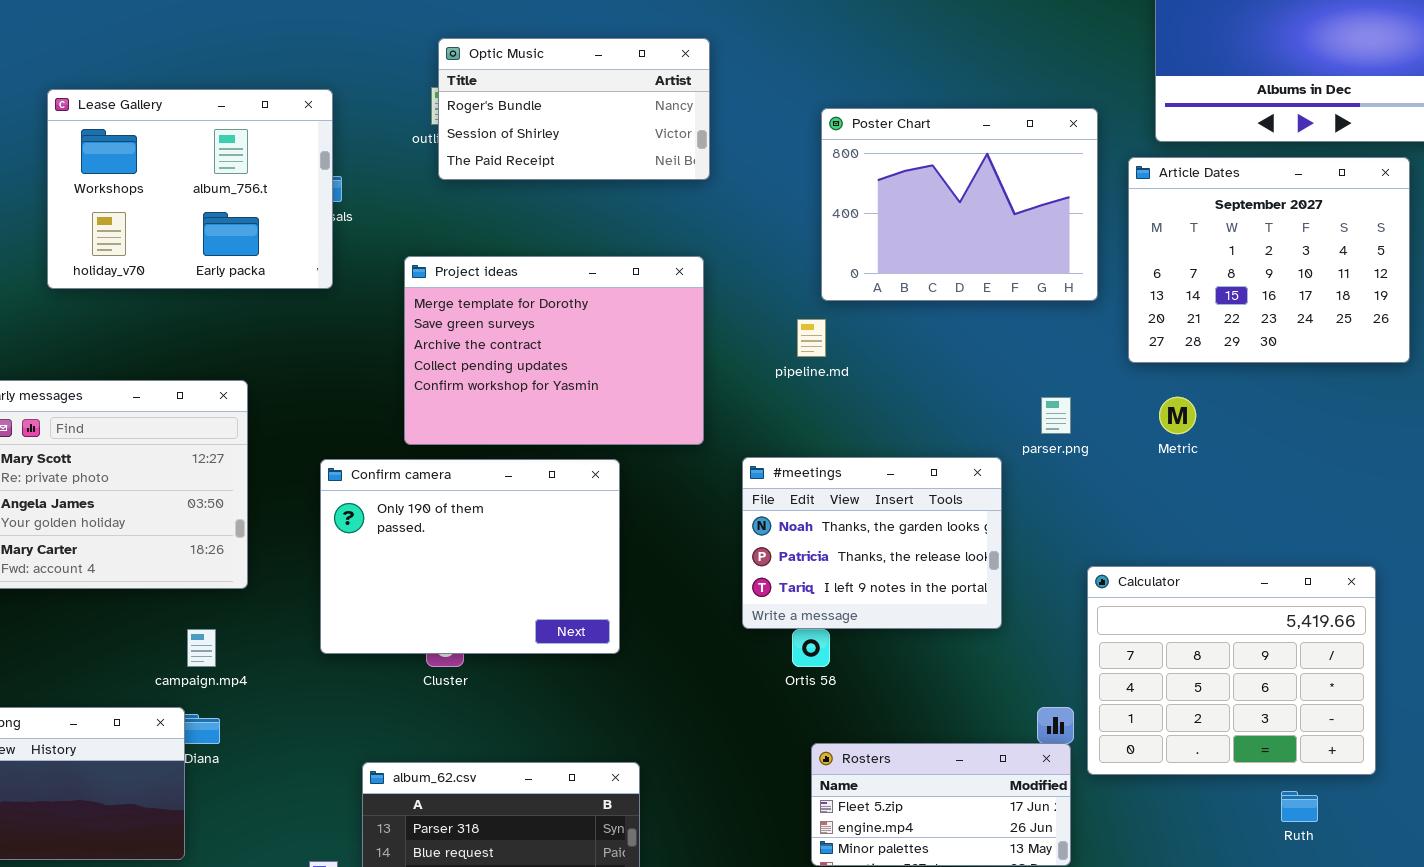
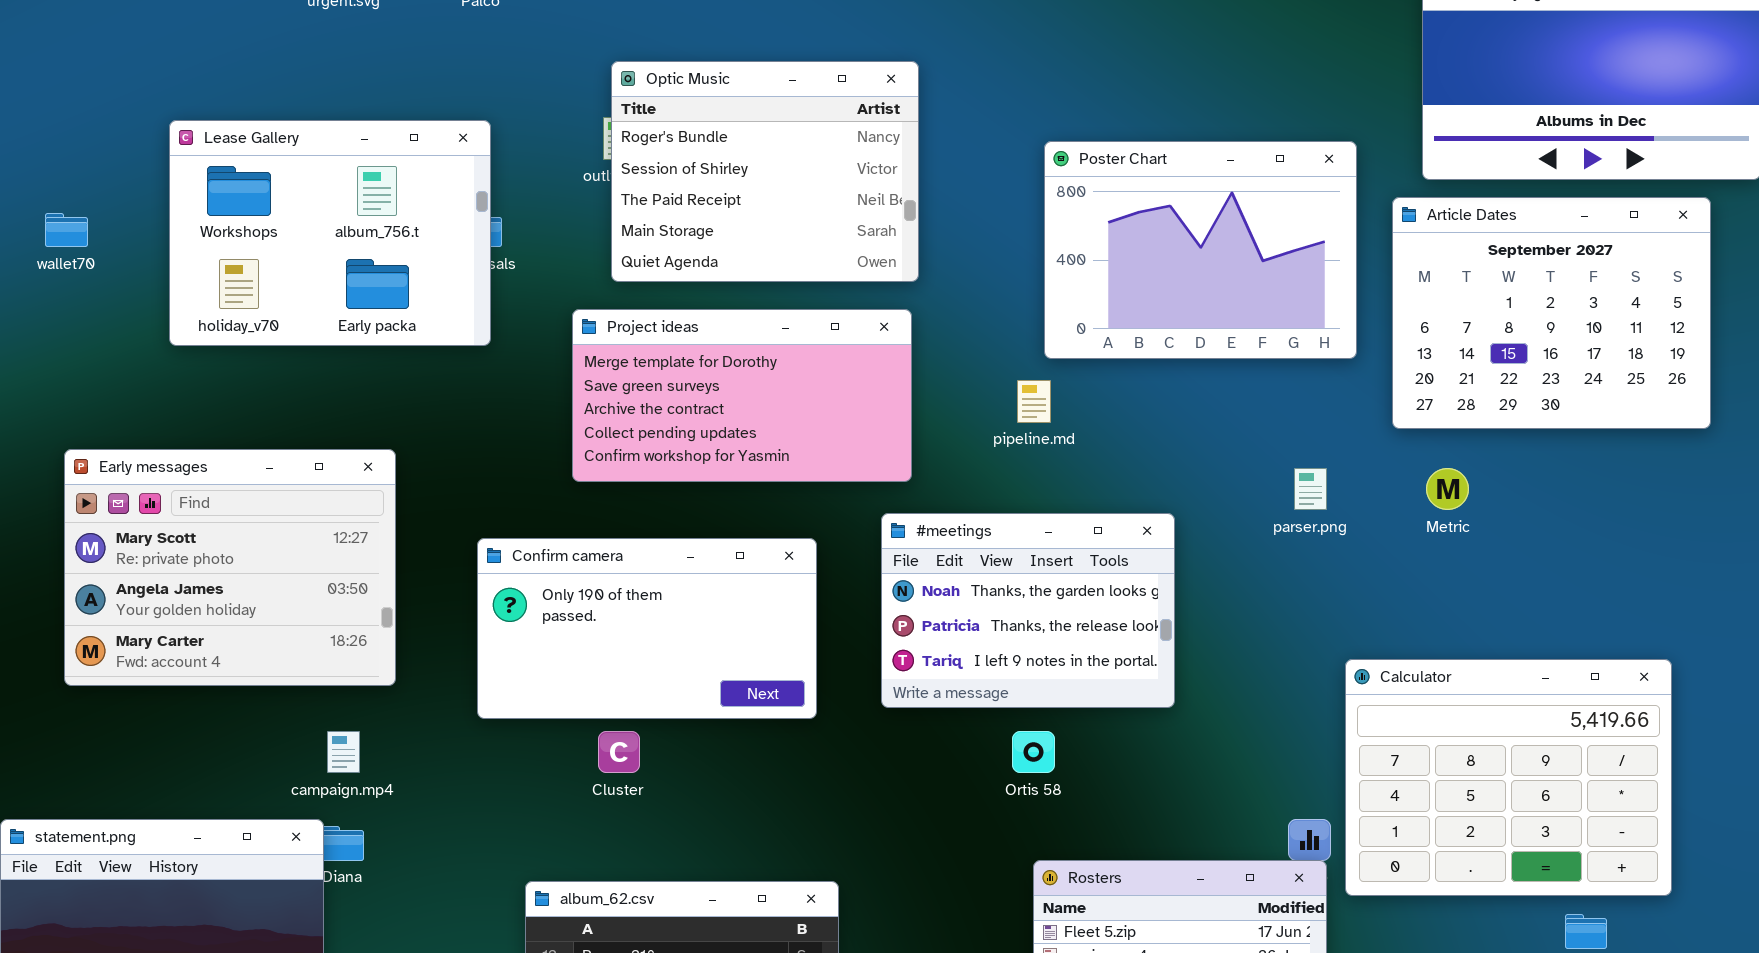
Optic Music: [438,38,710,180] -> [611,61,919,282], resized
Project ideas: [404,256,704,445] -> [572,309,912,482], resized
#meetings: [742,457,1002,629] -> [881,513,1175,708], moved
Confirm camera: [320,459,620,654] -> [477,538,817,719], resized

